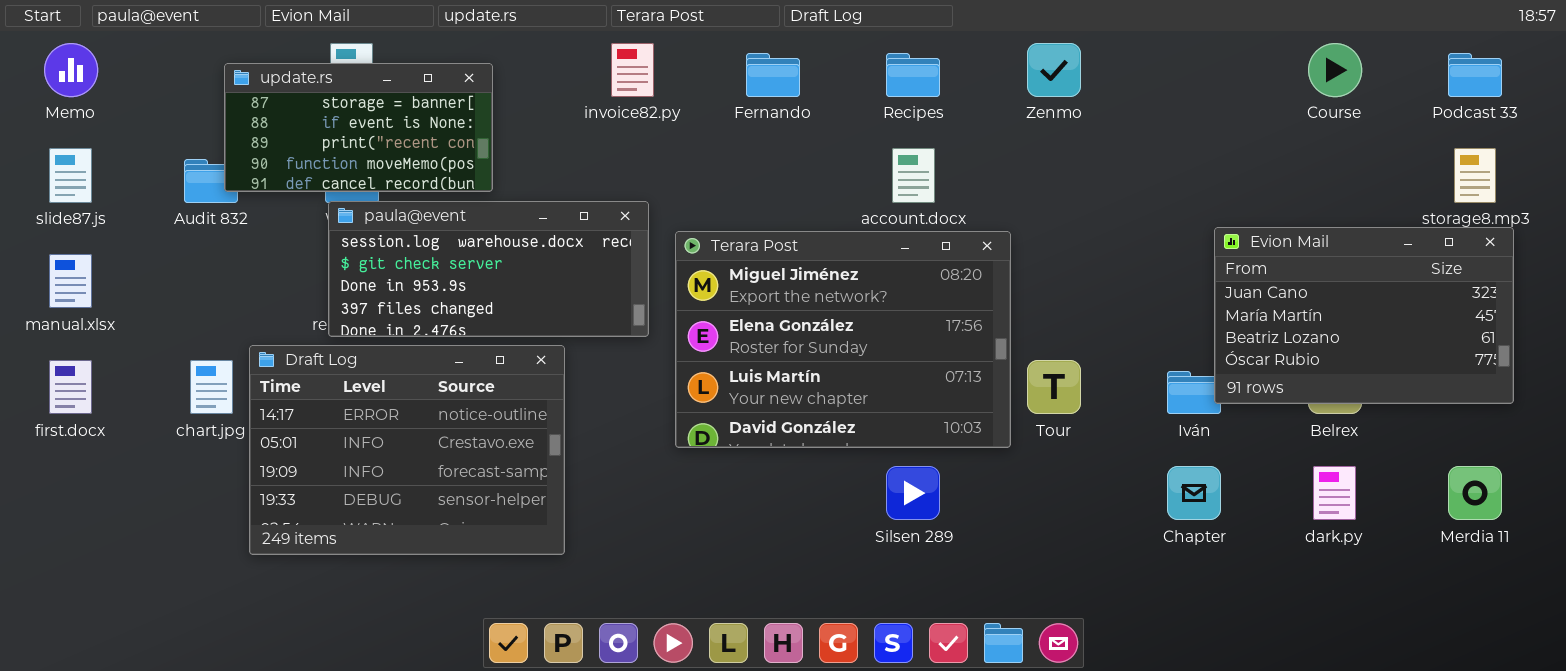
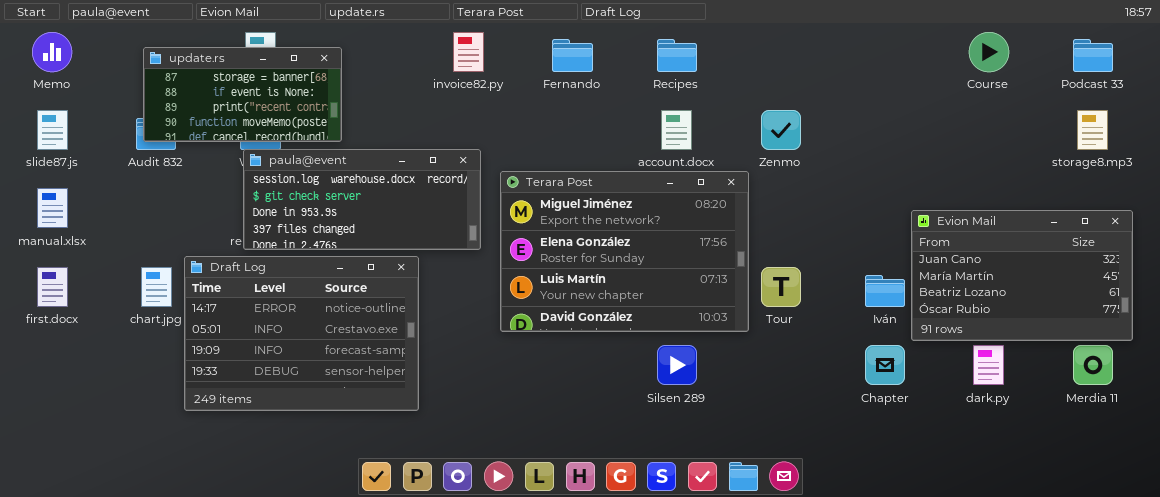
Zenmo: [1027,43,1081,97] -> [761,110,801,150], moved
update.rs: [224,63,493,192] -> [143,47,342,142], moved
Evion Mail: [1214,227,1514,404] -> [911,210,1133,341], moved

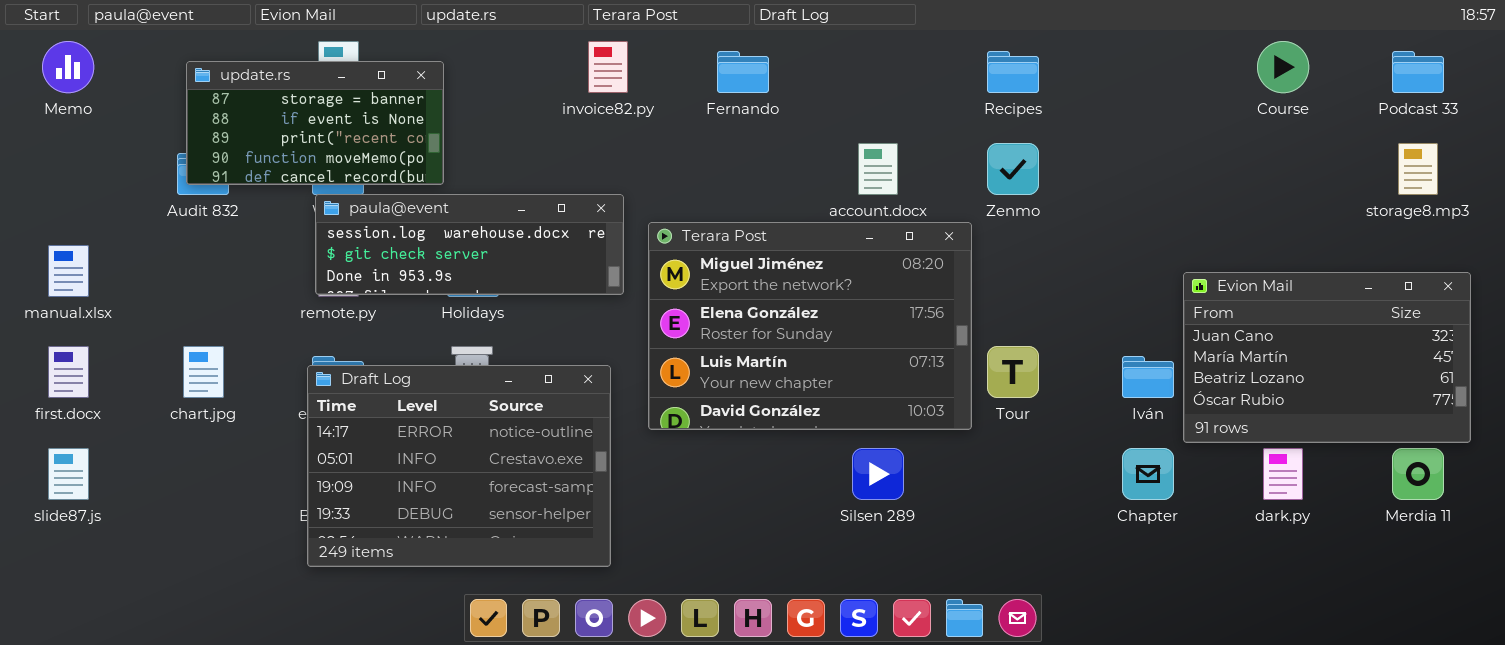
Recipes: [657,39,697,72] -> [987,51,1039,93], moved
slide87.js: [37,110,68,150] -> [48,448,89,500], moved
paula@event: [243,149,481,250] -> [315,194,624,295], resized
Draft Log: [184,256,419,411] -> [307,365,611,567], moved

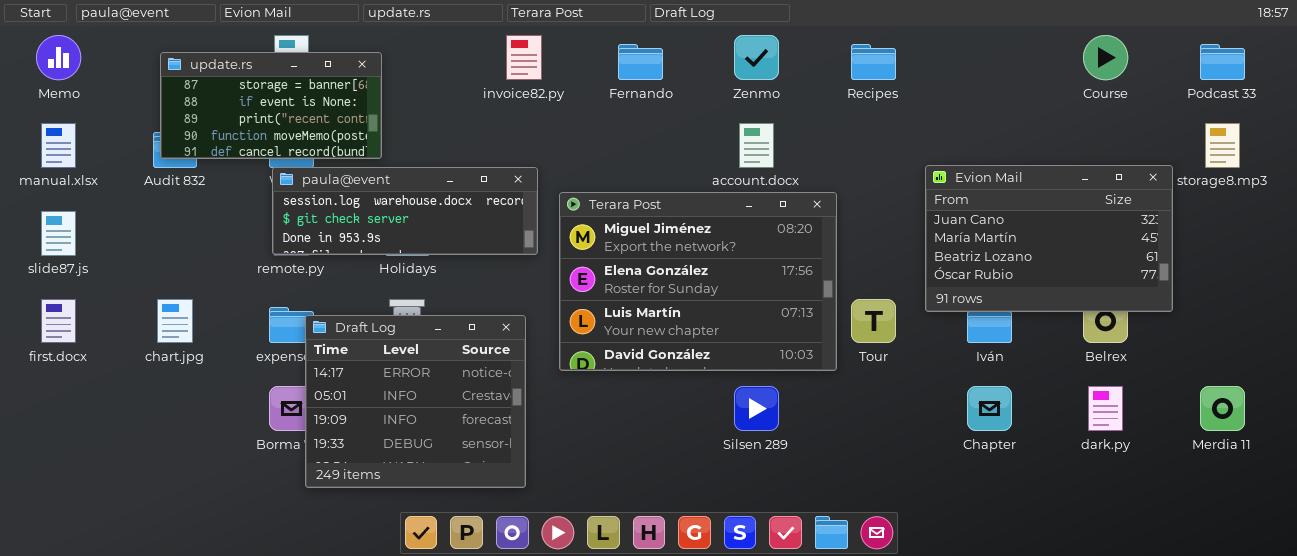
Zenmo: [987,143,1039,195] -> [734,35,779,80], moved
manual.xlsx: [48,245,89,297] -> [41,123,76,168], moved
Evion Mail: [1183,272,1471,443] -> [925,165,1173,312], moved
Draft Log: [307,365,611,567] -> [305,315,526,488], resized
slide87.js: [48,448,89,500] -> [41,211,76,256], moved

